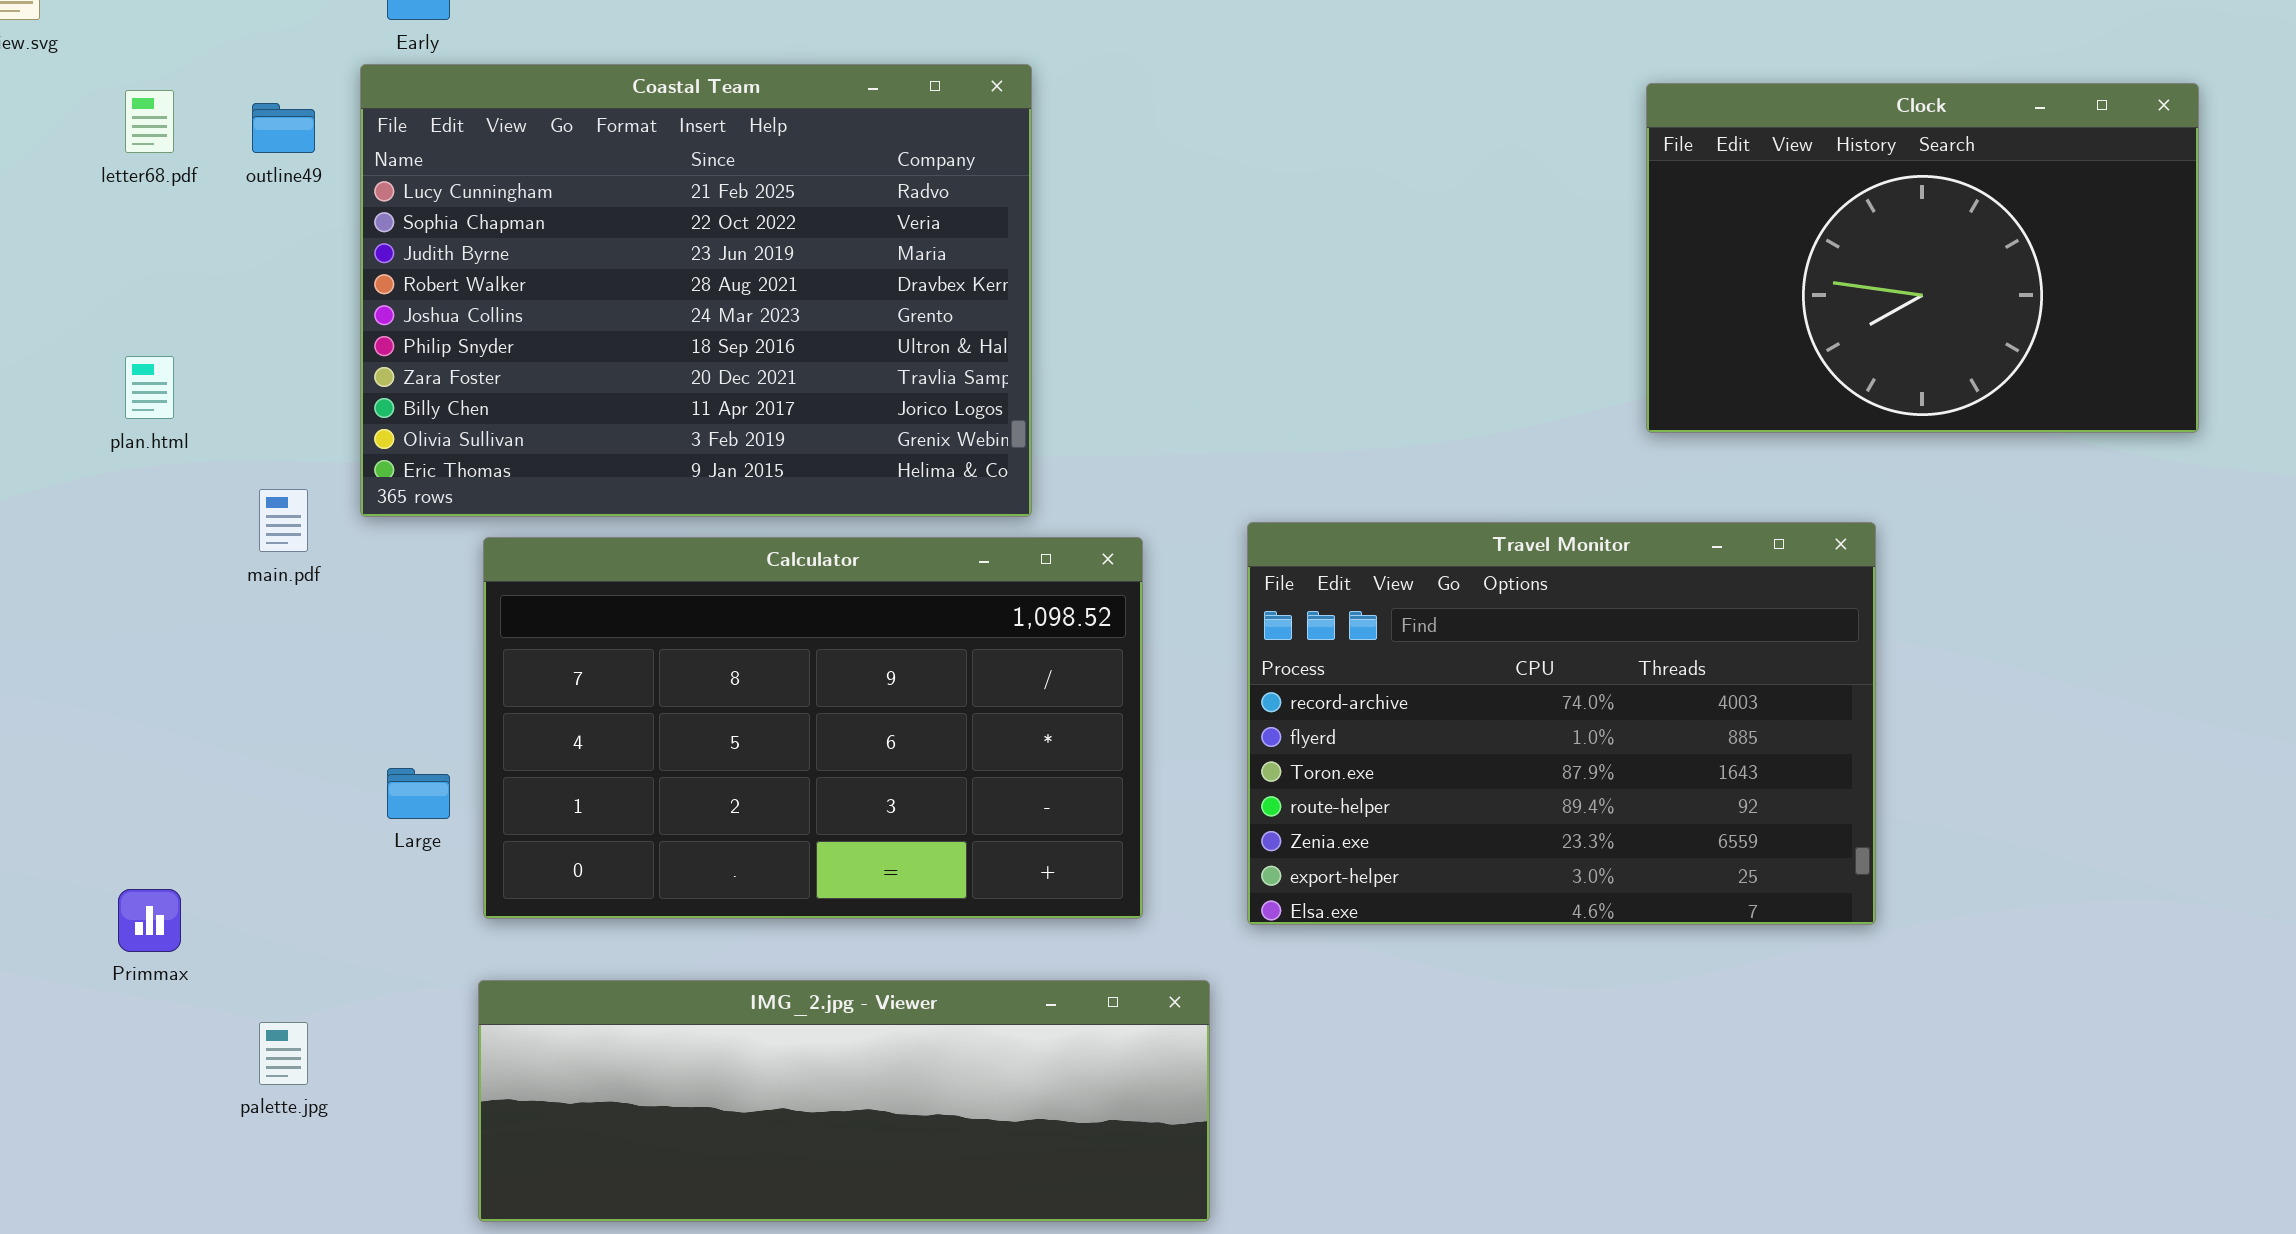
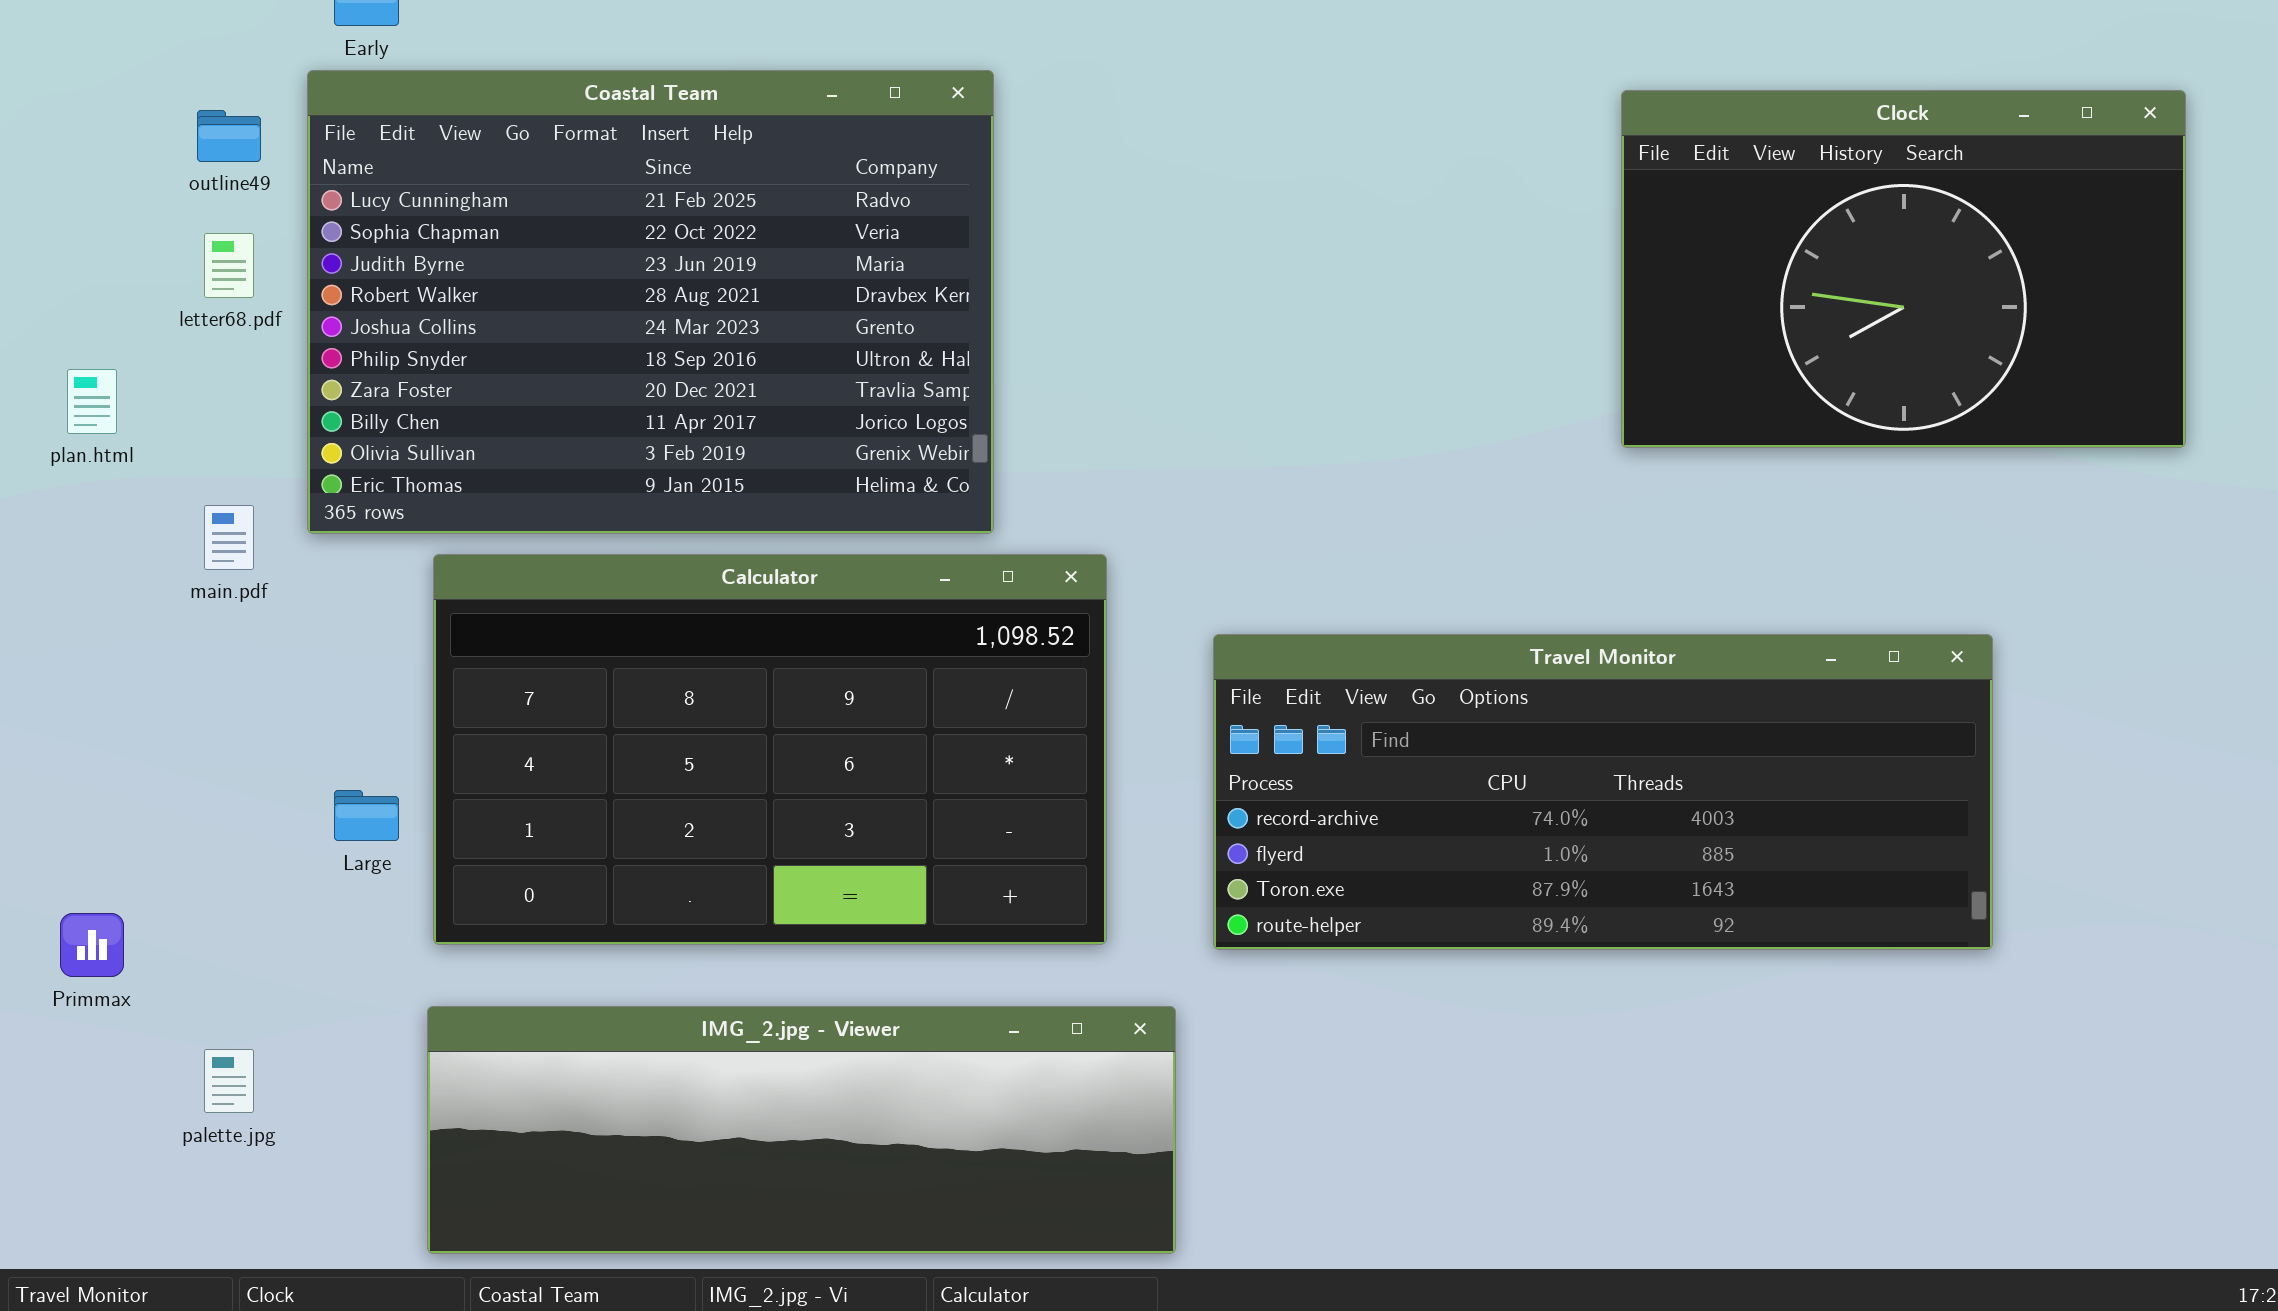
letter68.pdf: [125,90,174,153] -> [204,233,254,298], moved
Travel Monitor: [1247,522,1876,925] -> [1213,634,1993,950], resized

